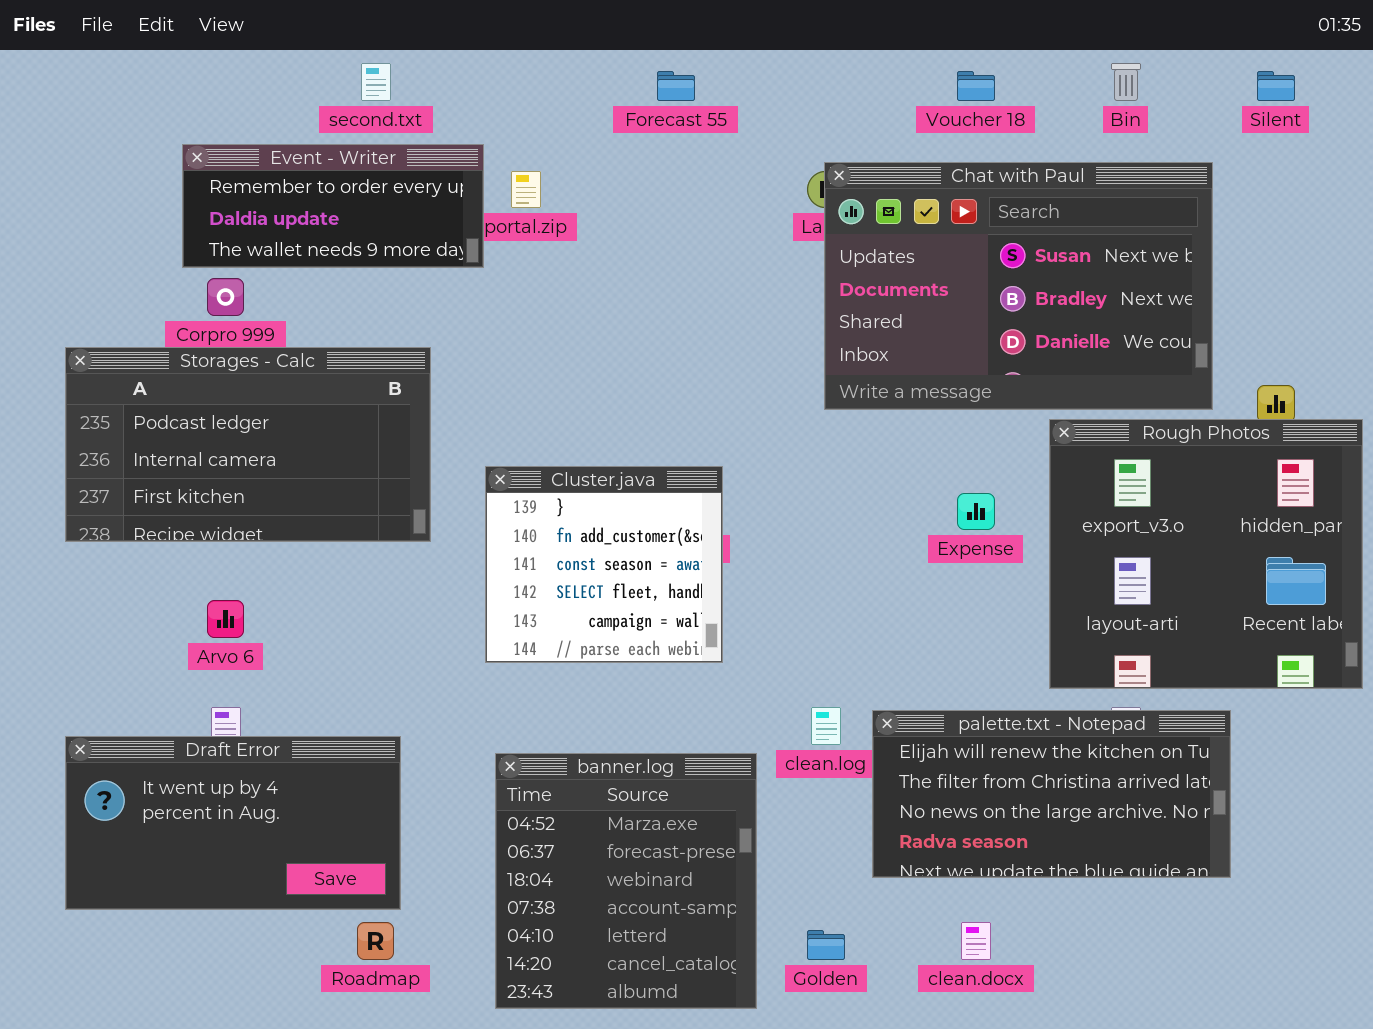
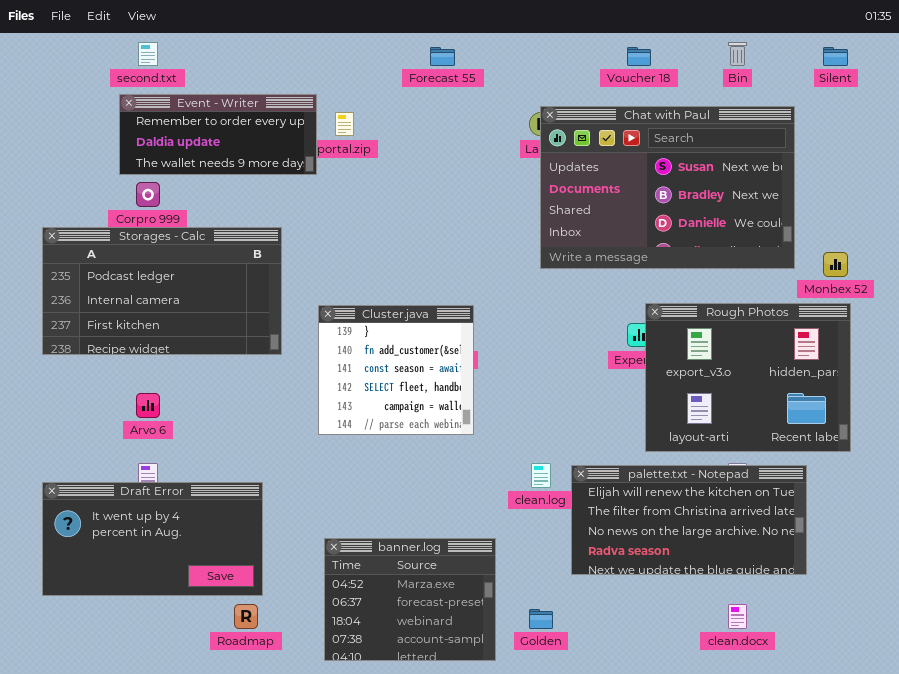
second.txt: [361,63,391,101] -> [138,42,158,66], moved
Rough Photos: [1049,419,1363,689] -> [645,303,851,452], moved, resized
banner.log: [495,753,757,1009] -> [324,538,496,661], resized
clean.docx: [961,922,991,960] -> [728,604,747,629], moved

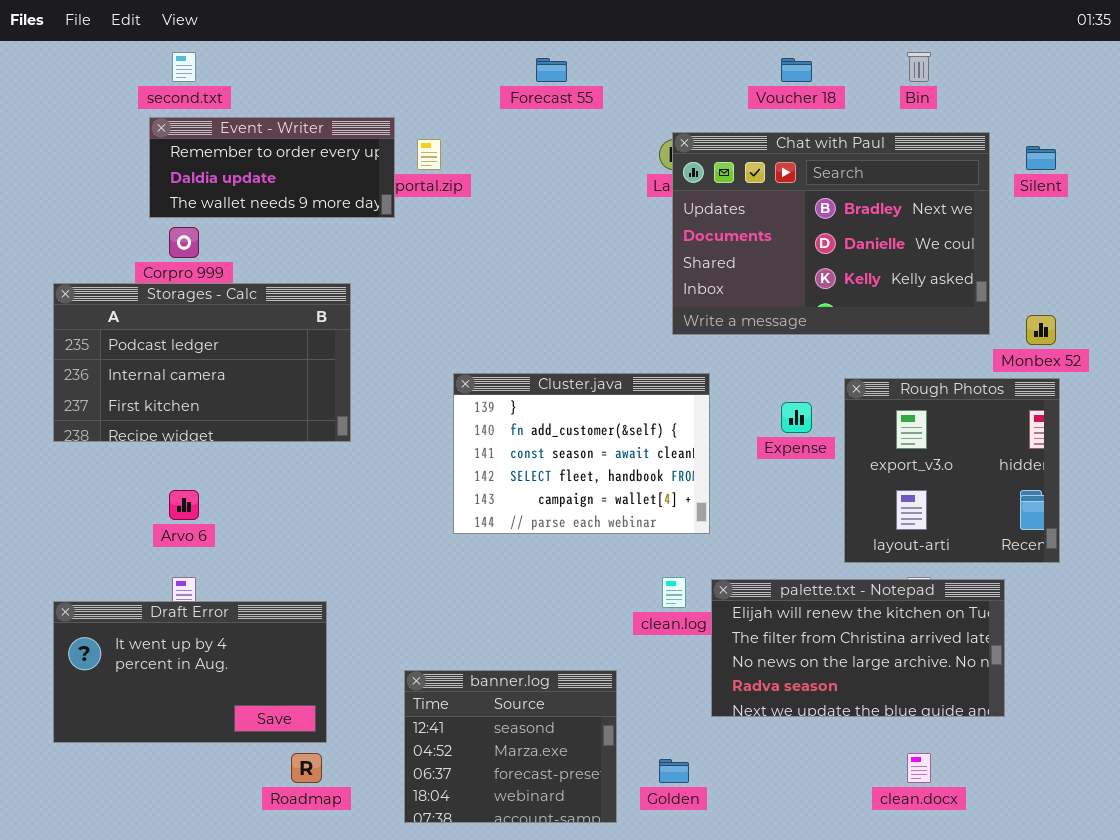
Silent: [823,47,848,66] -> [1026,146,1056,170], moved
Chat with Paul: [540,106,795,269] -> [672,132,990,335], scrolled down 1 row
Rough Photos: [645,303,851,452] -> [844,378,1060,563], resized
Cluster.java: [318,305,474,435] -> [453,373,710,534], moved, resized
banner.log: [324,538,496,661] -> [404,670,617,823], scrolled up 1 row

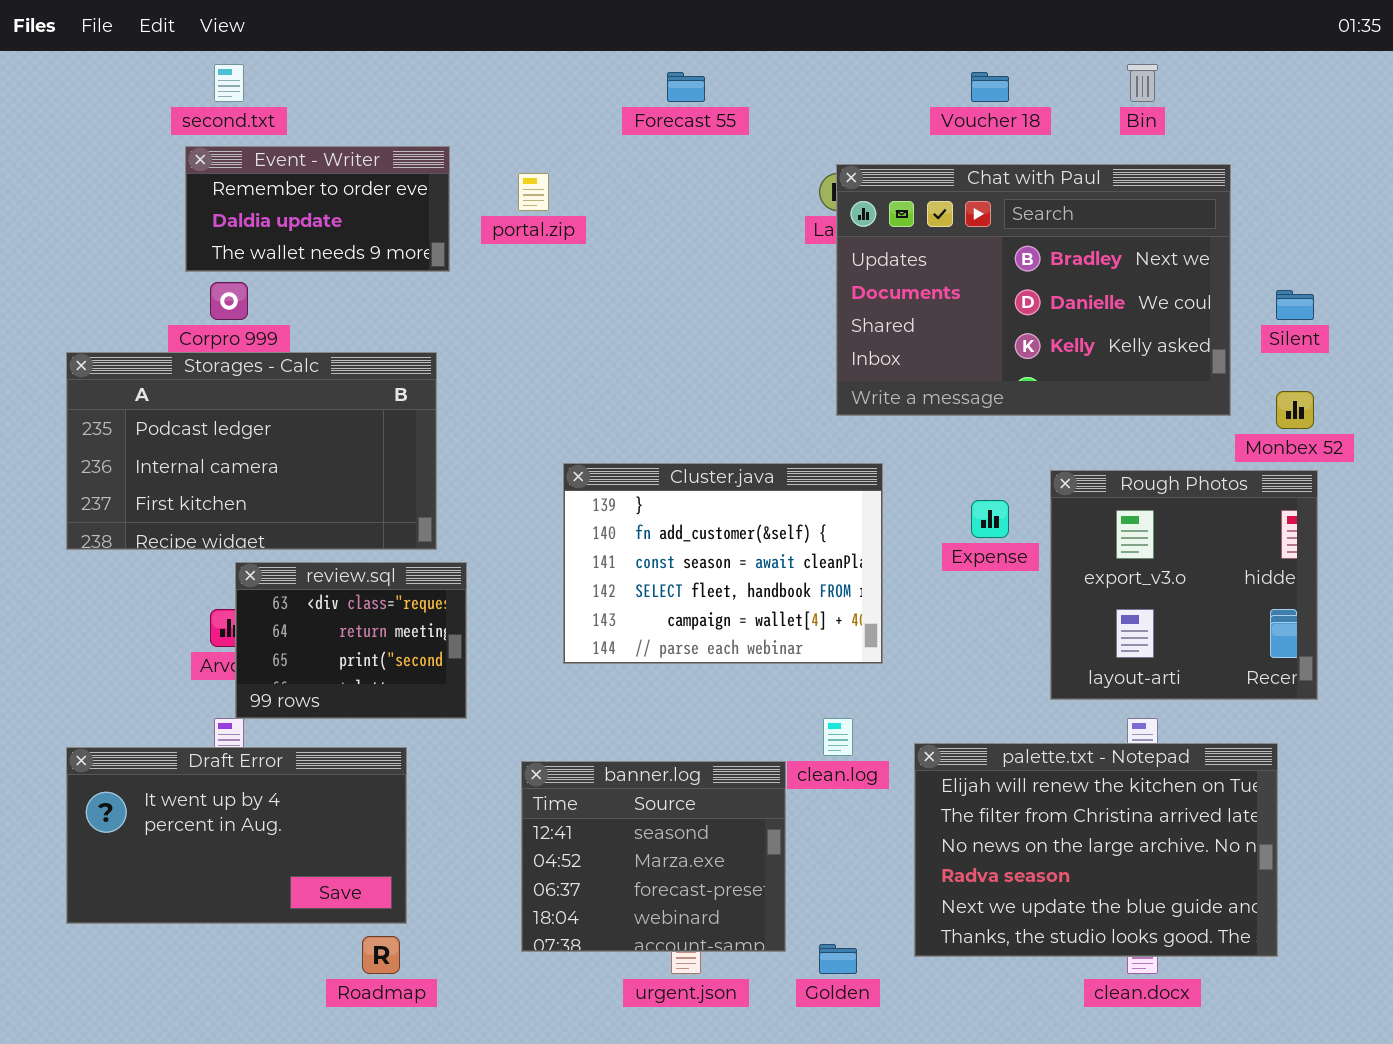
Event - Writer: [149,117,395,218] -> [185,146,450,272], resized
Silent: [1026,146,1056,170] -> [1276,290,1314,320], moved
review.sql: none -> [235,562,467,719], opened
palette.txt - Notepad: [711,579,1005,717] -> [914,743,1278,957], moved, resized
banner.log: [404,670,617,823] -> [521,761,786,952], moved

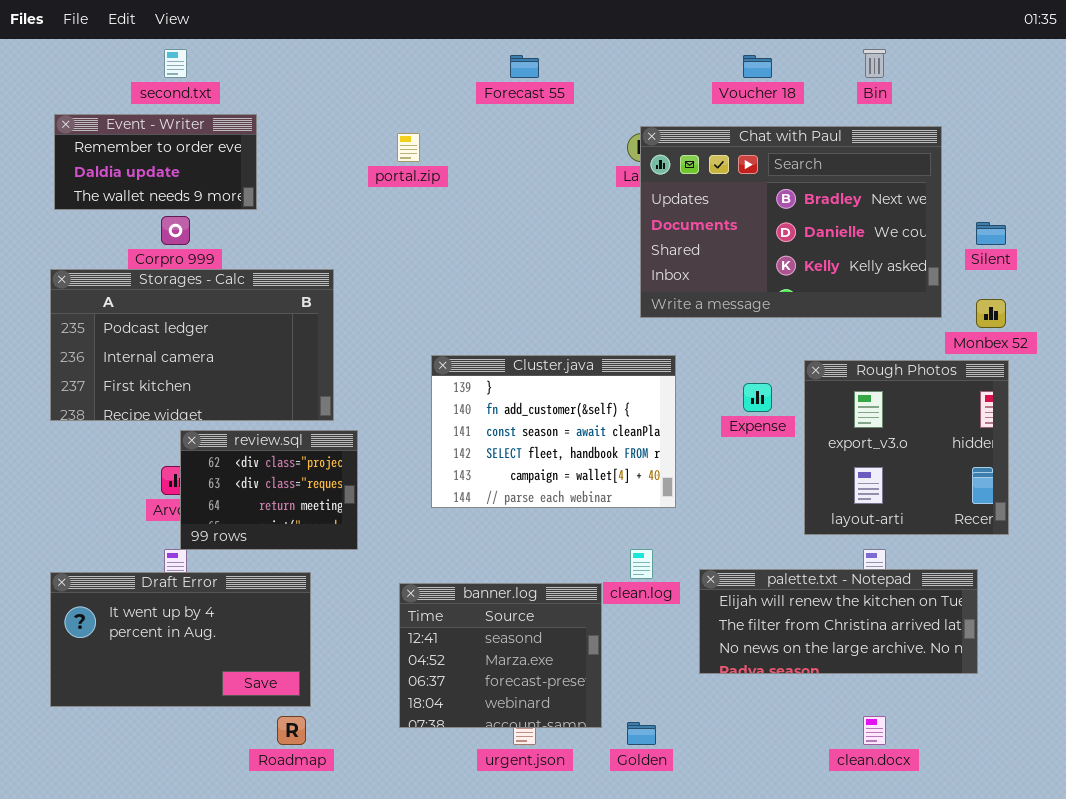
Event - Writer: [185,146,450,272] -> [54,114,257,210], moved
review.sql: [235,562,467,719] -> [180,430,358,550], scrolled up 1 row
palette.txt - Notepad: [914,743,1278,957] -> [699,569,978,674], resized

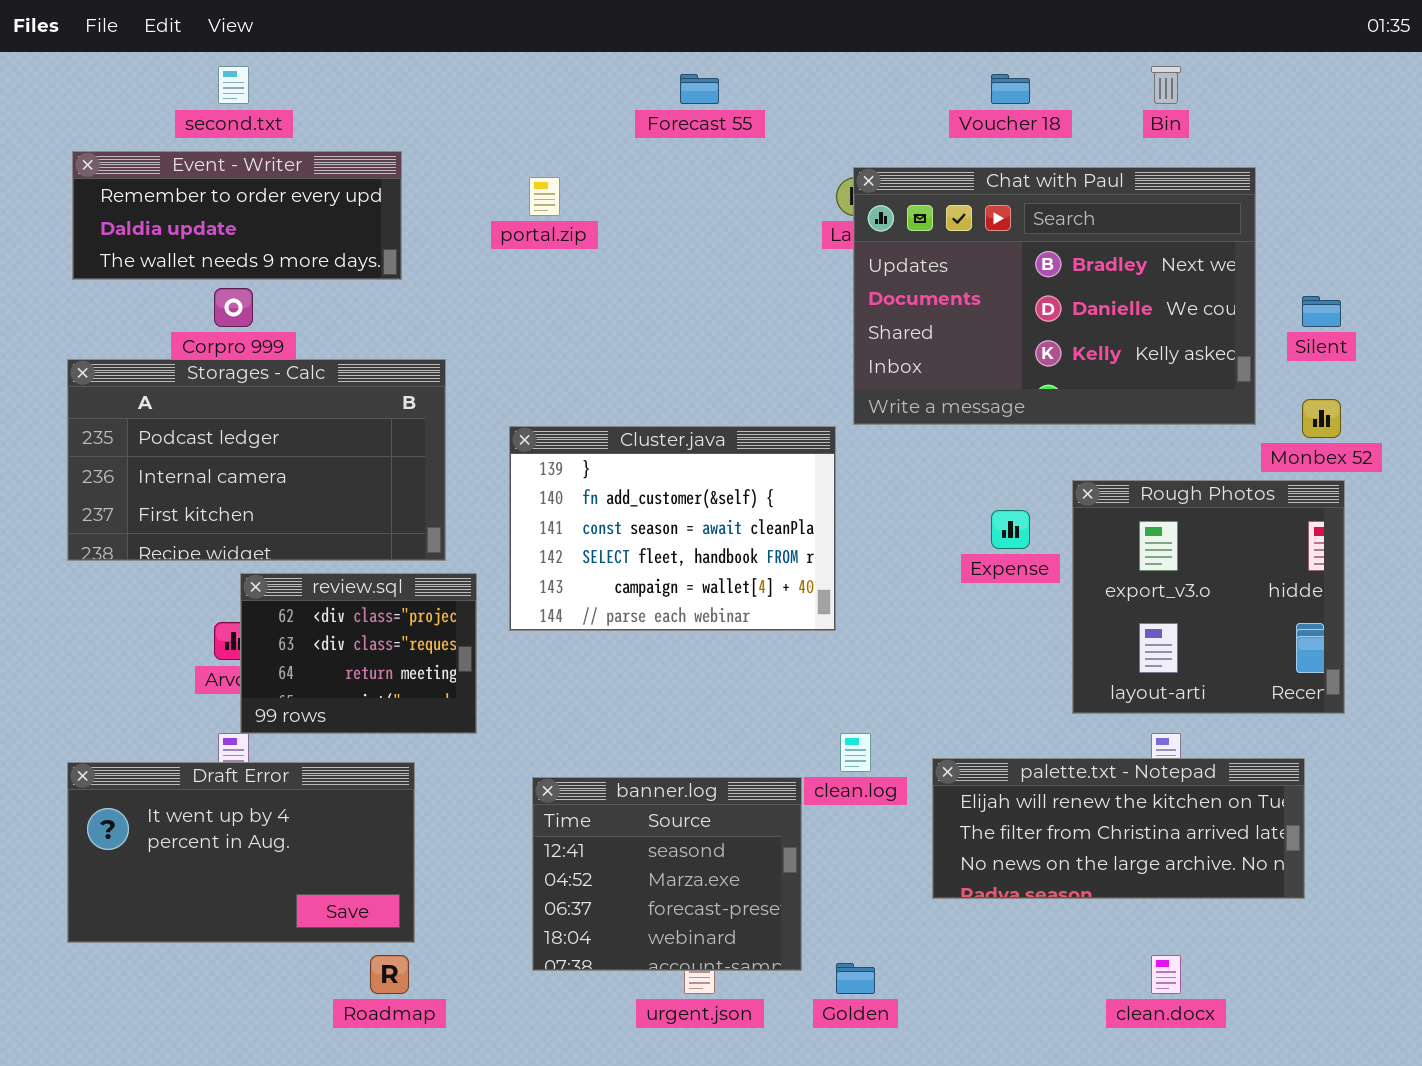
Event - Writer: [54,114,257,210] -> [72,151,402,280], resized
Cluster.java: [431,355,676,508] -> [509,426,836,631], moved

